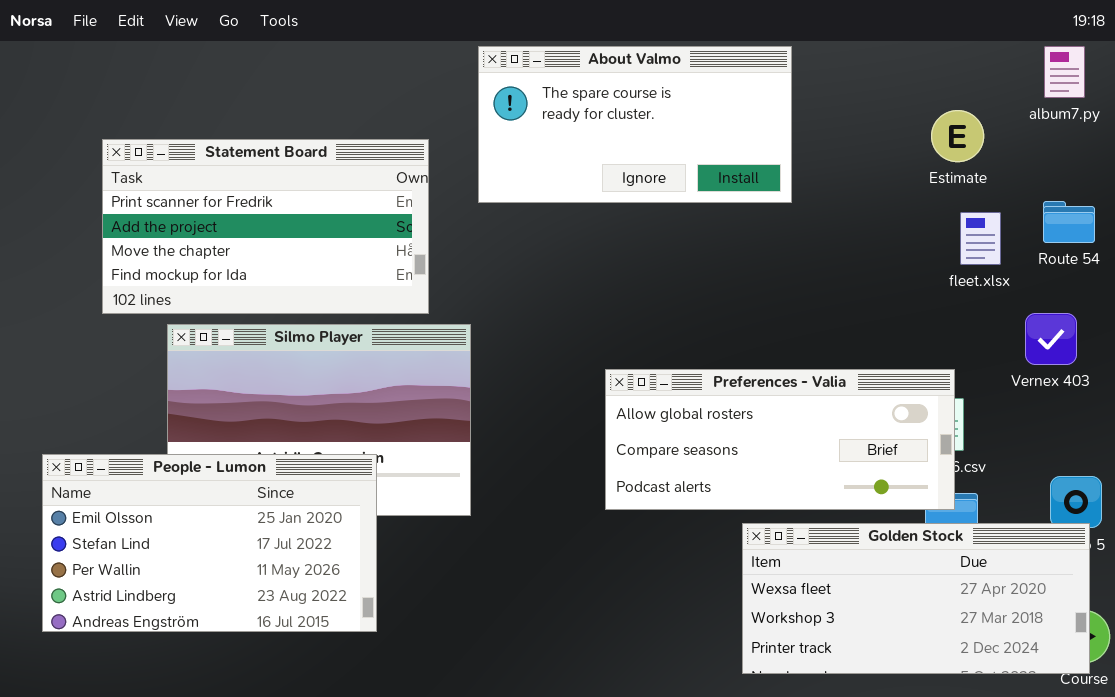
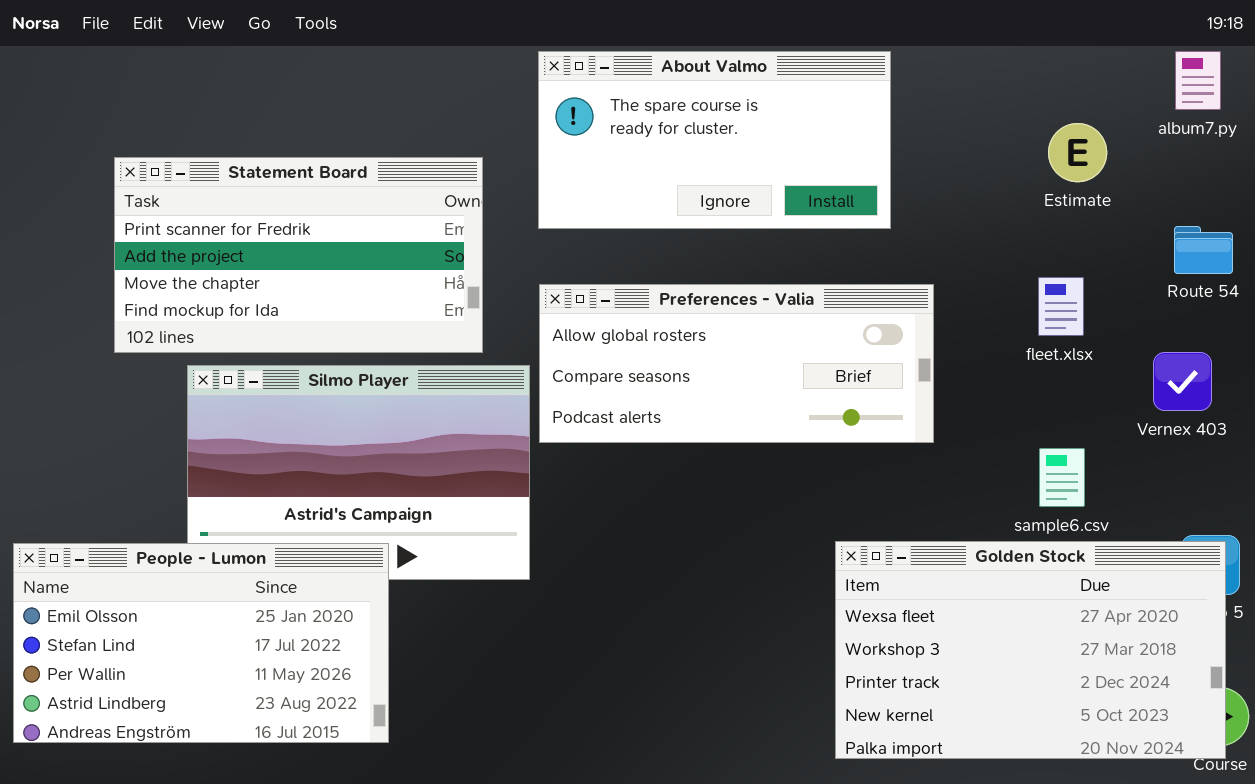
fleet.xlsx: [960,212,1001,265] -> [1038,277,1084,336], moved
Preferences - Valia: [605,369,955,510] -> [539,284,934,443], moved
People - Lumon: [42,454,377,632] -> [13,543,389,743], moved
Golden Stock: [742,523,1090,674] -> [835,541,1226,759], resized

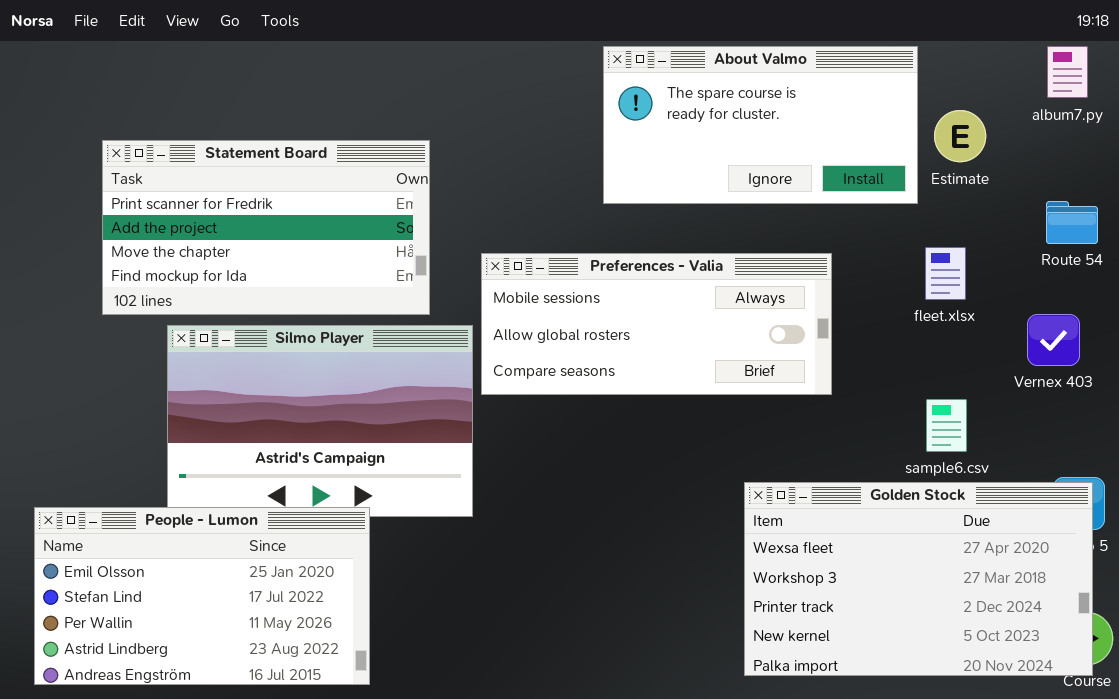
About Valmo: [538,51,891,229] -> [603,46,918,204], moved
Preferences - Valia: [539,284,934,443] -> [481,253,832,395], scrolled up 1 row
People - Lumon: [13,543,389,743] -> [34,507,370,685], moved

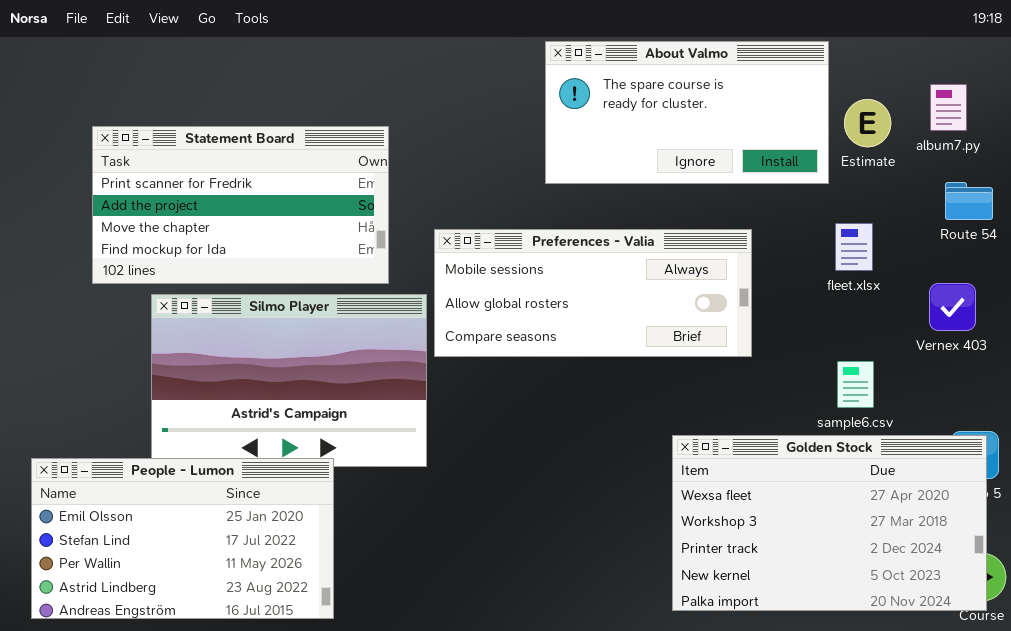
album7.py: [1047,46,1088,98] -> [930,84,967,131], moved

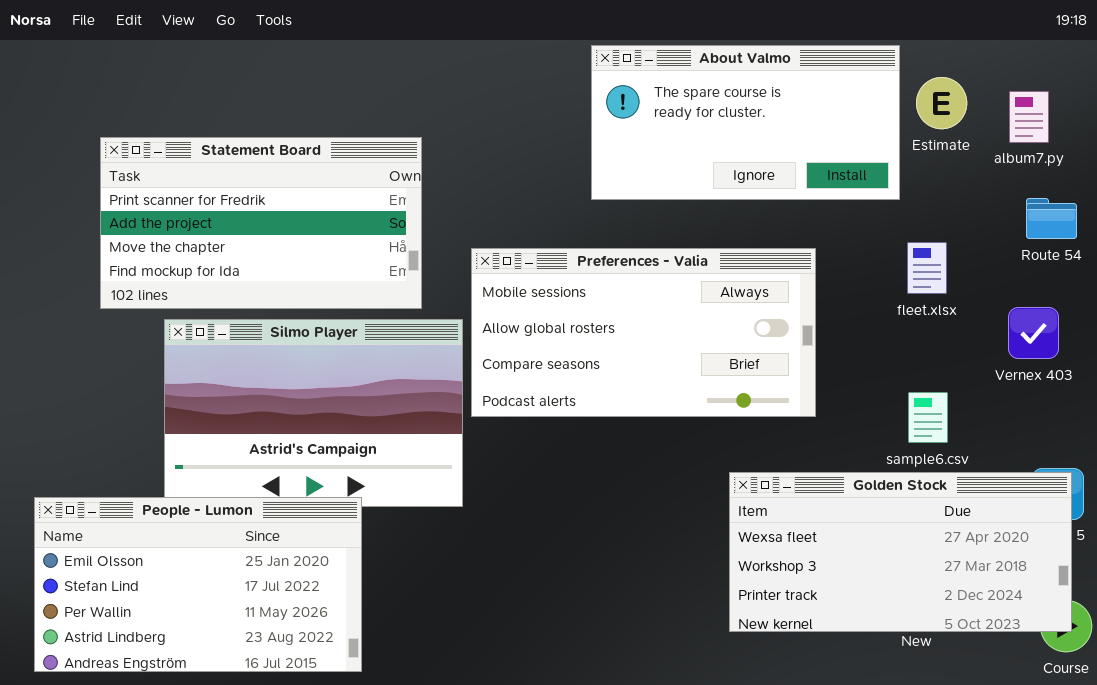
Estimate: [844,99,891,147] -> [916,77,967,129], moved
Preferences - Valia: [434,229,752,357] -> [471,248,816,417], resized
Golden Stock: [672,435,987,611] -> [729,472,1072,632], resized

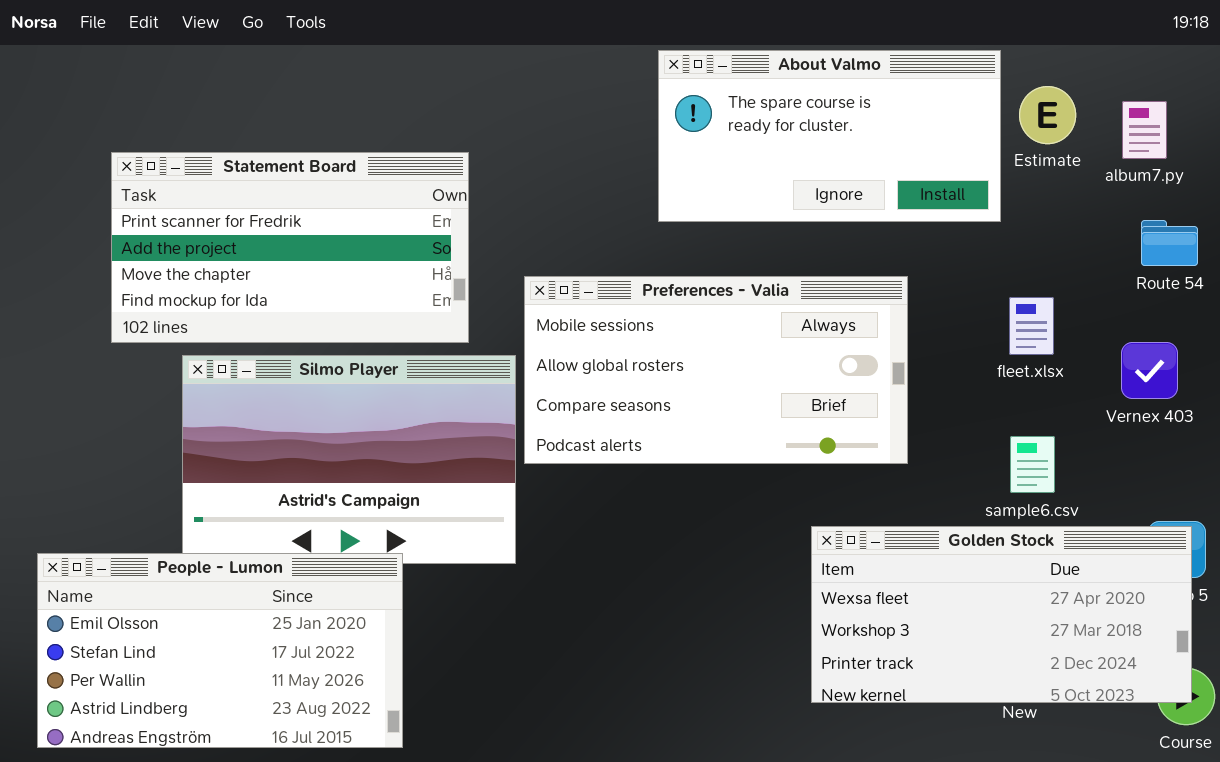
fleet.xlsx: [907,242,947,294] -> [1009,297,1054,355], moved

